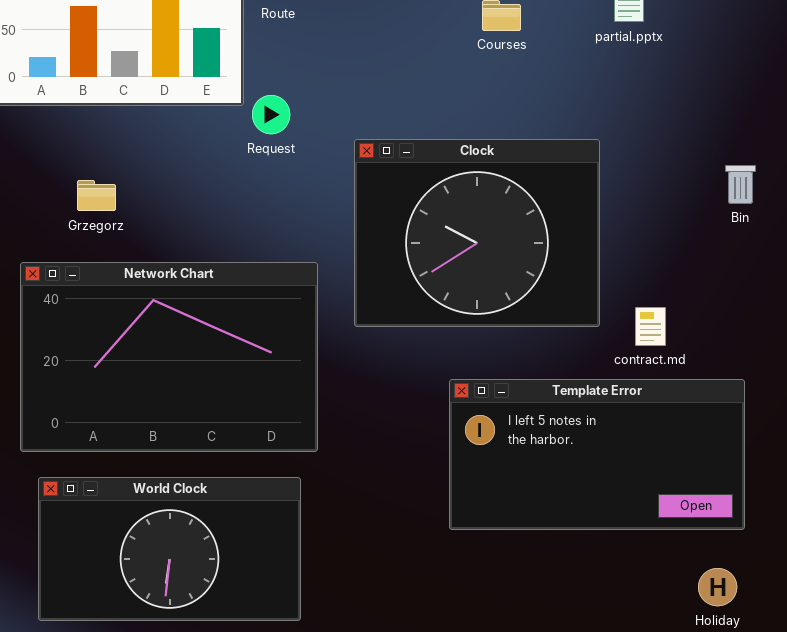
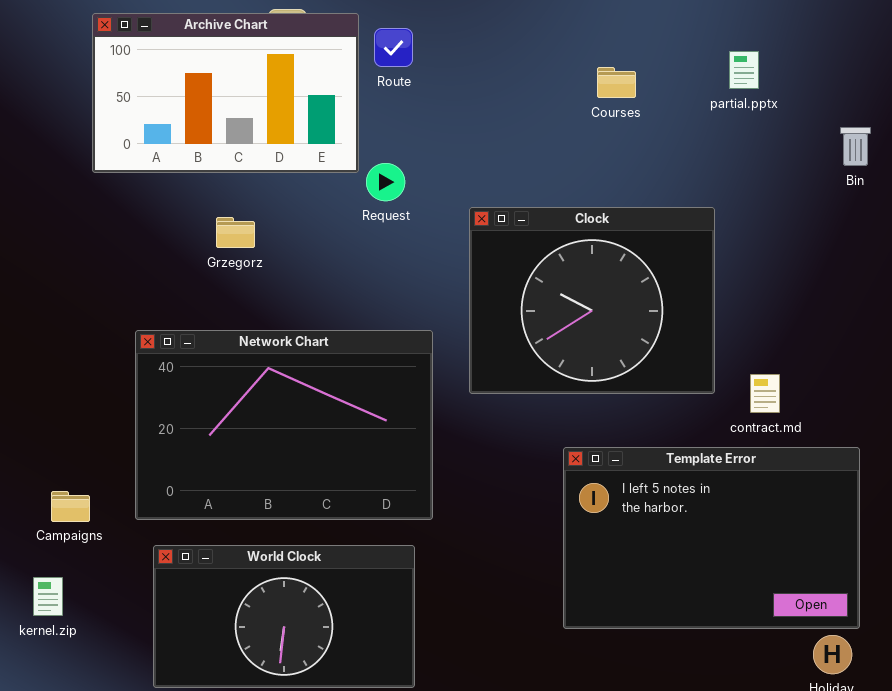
Bin: [725,165,756,204] -> [840,127,871,166], moved
Grzegorz: [77,180,116,211] -> [216,217,255,248], moved
Template Error: [449,379,745,530] -> [563,447,860,629], resized

